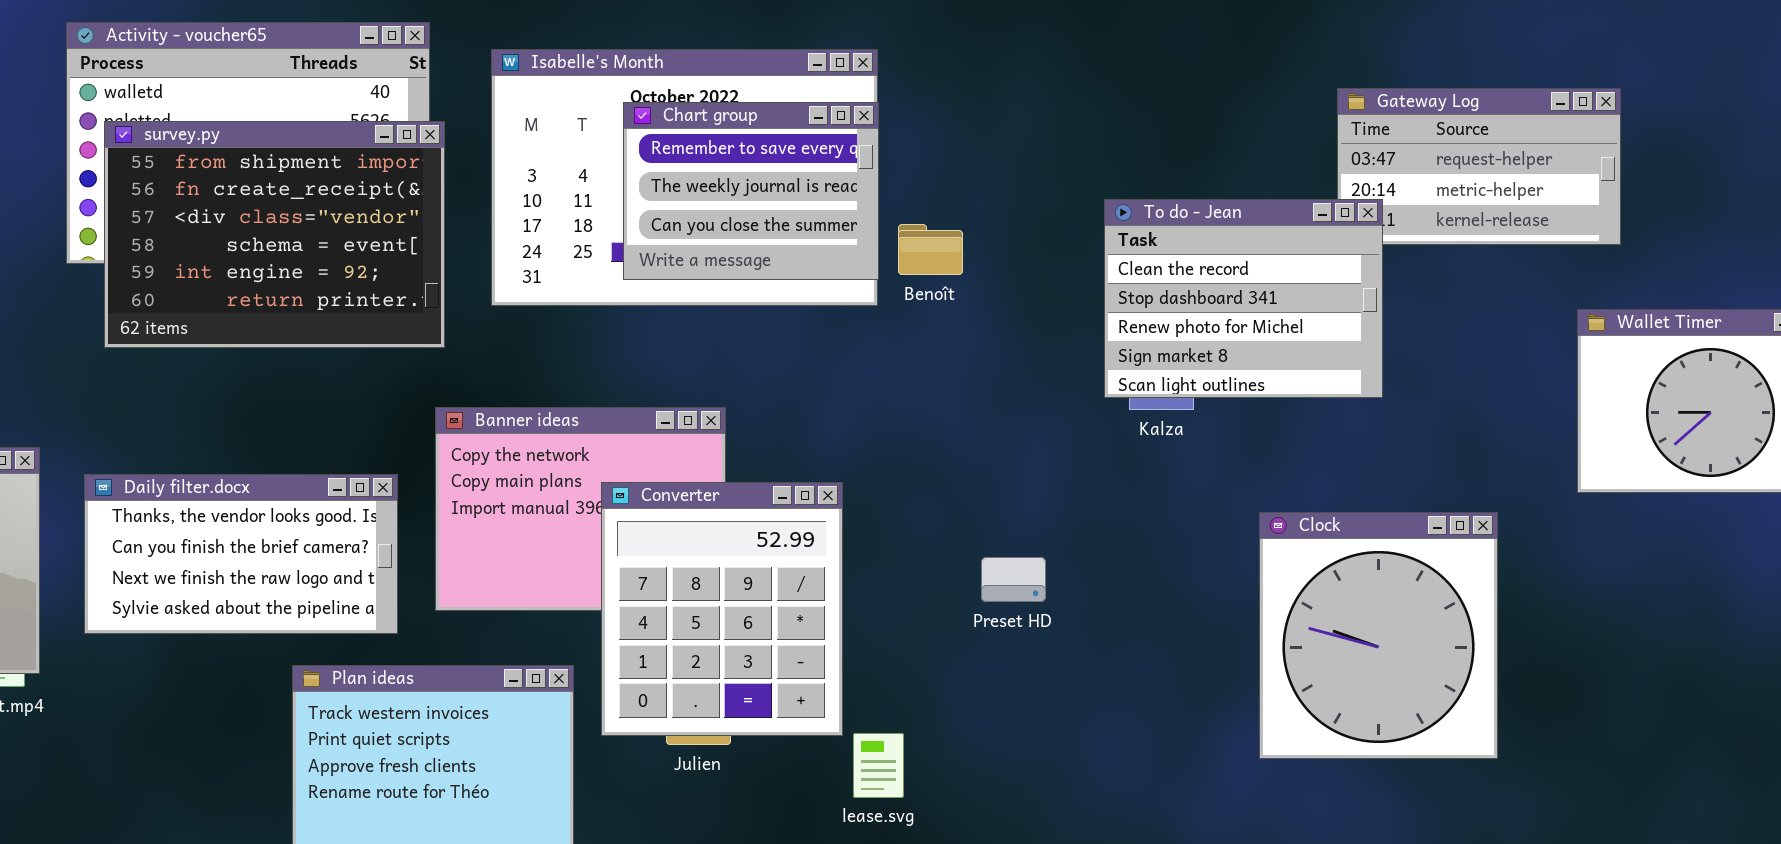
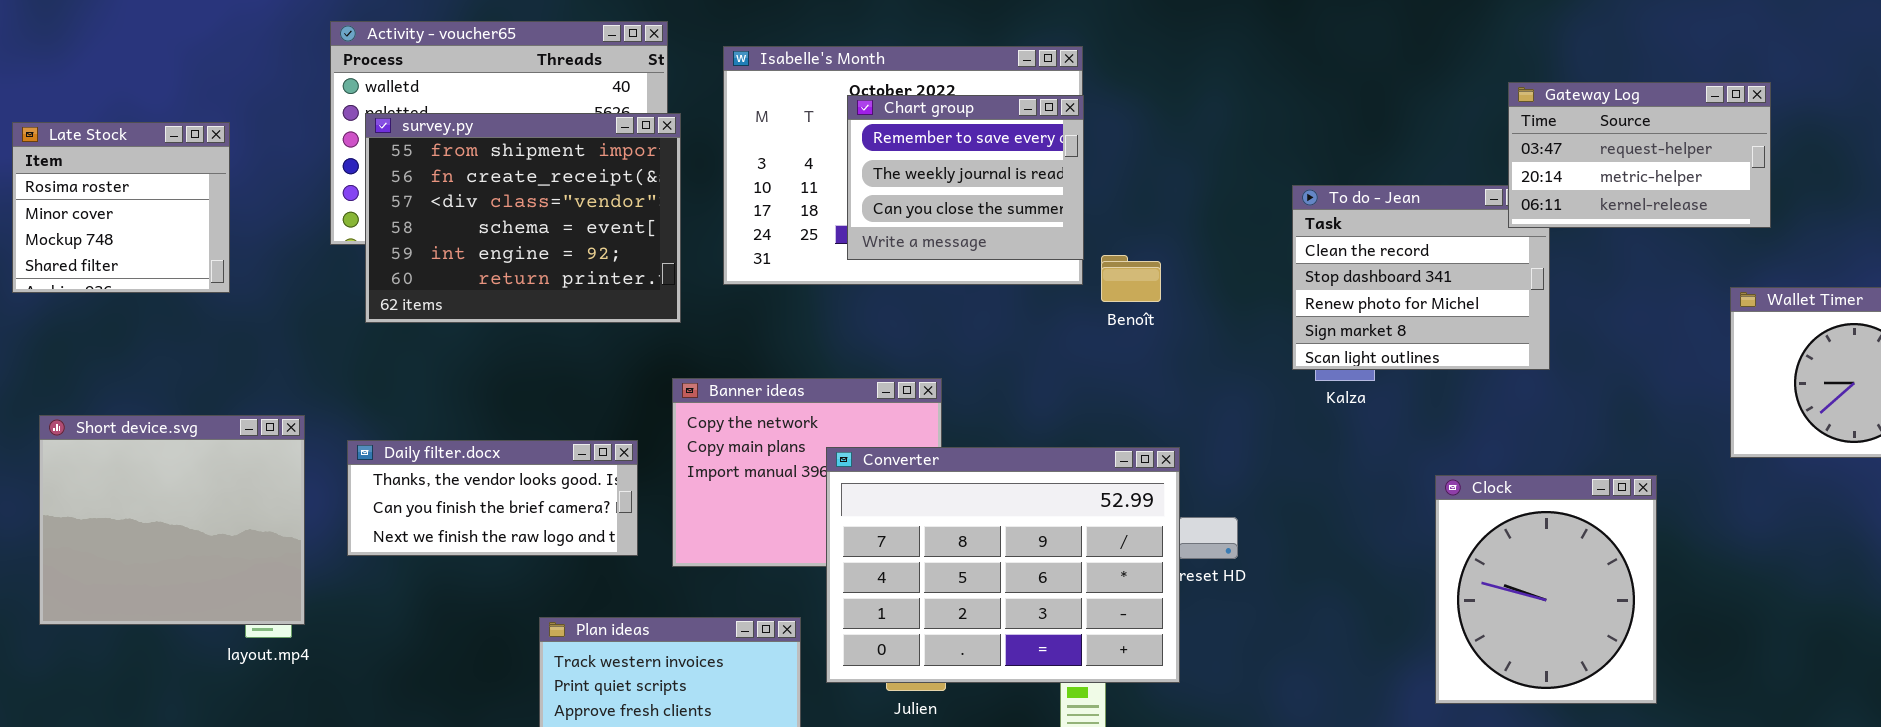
Gateway Log: [1337,88,1621,245] -> [1508,82,1771,228], raised
Benoît: [898,224,963,275] -> [1101,255,1161,302], moved
Daily filter.docx: [84,474,398,634] -> [347,440,638,556], resized
Converter: [601,482,843,736] -> [826,447,1180,683], resized

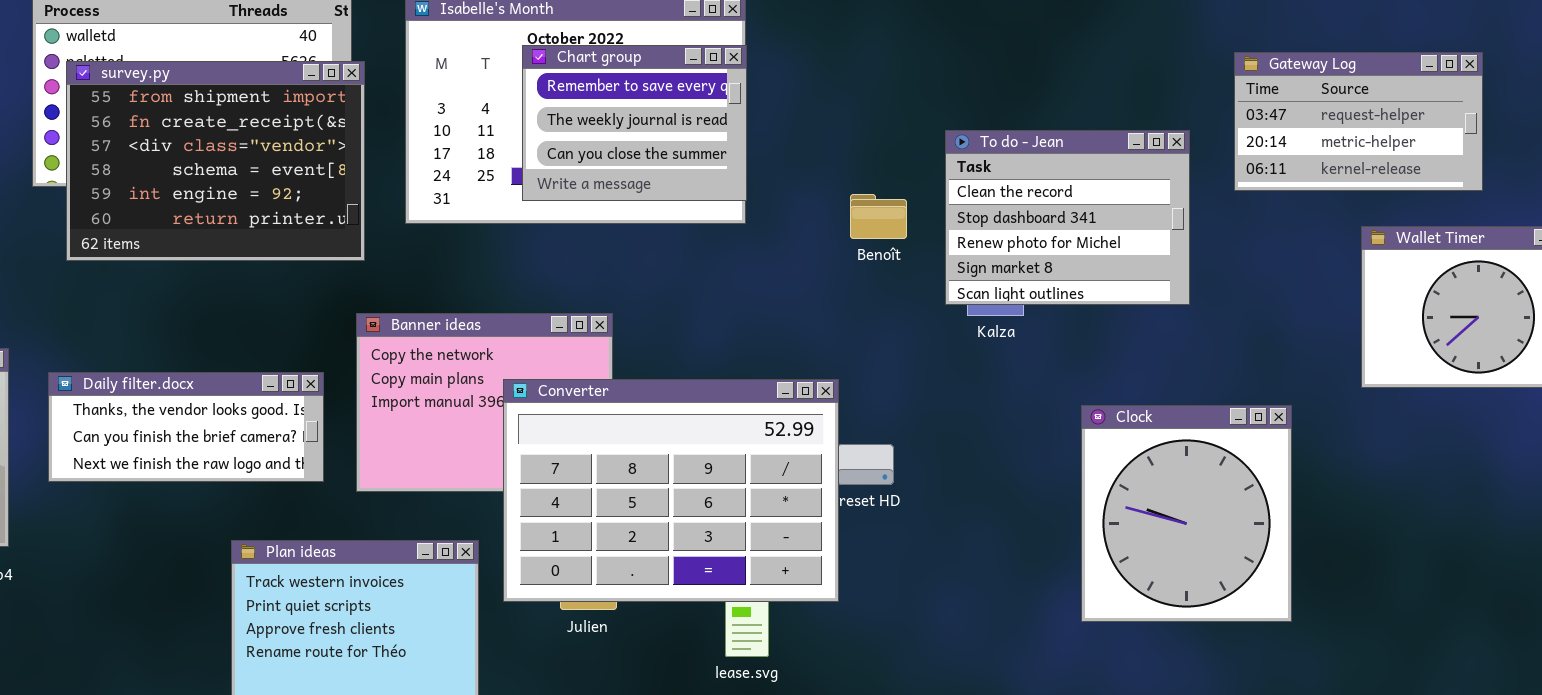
Gateway Log: [1508,82,1771,228] -> [1234,52,1483,191], moved
Benoît: [1101,255,1161,302] -> [850,194,907,239], moved

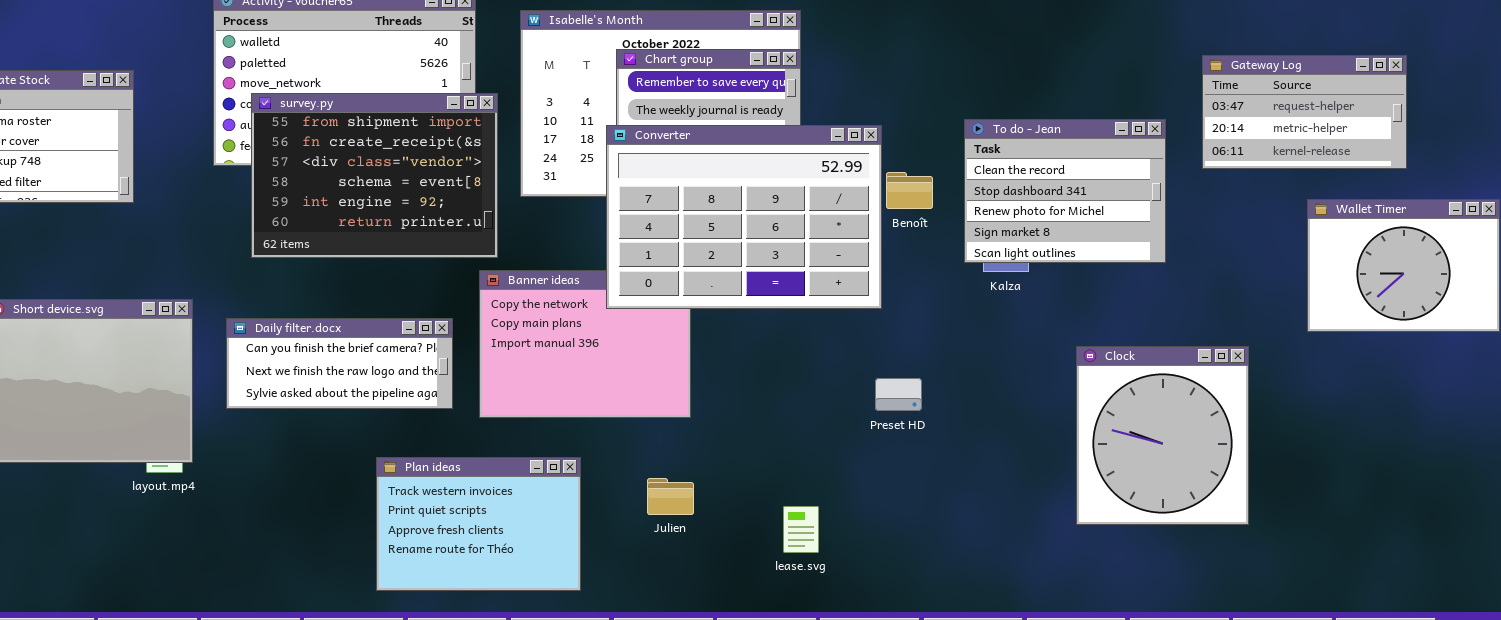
survey.py: [66,61,365,261] -> [251,93,498,258], moved
Daily filter.docx: [48,372,324,482] -> [226,318,453,409], scrolled down 1 row
Converter: [503,379,839,602] -> [606,125,882,309], moved

